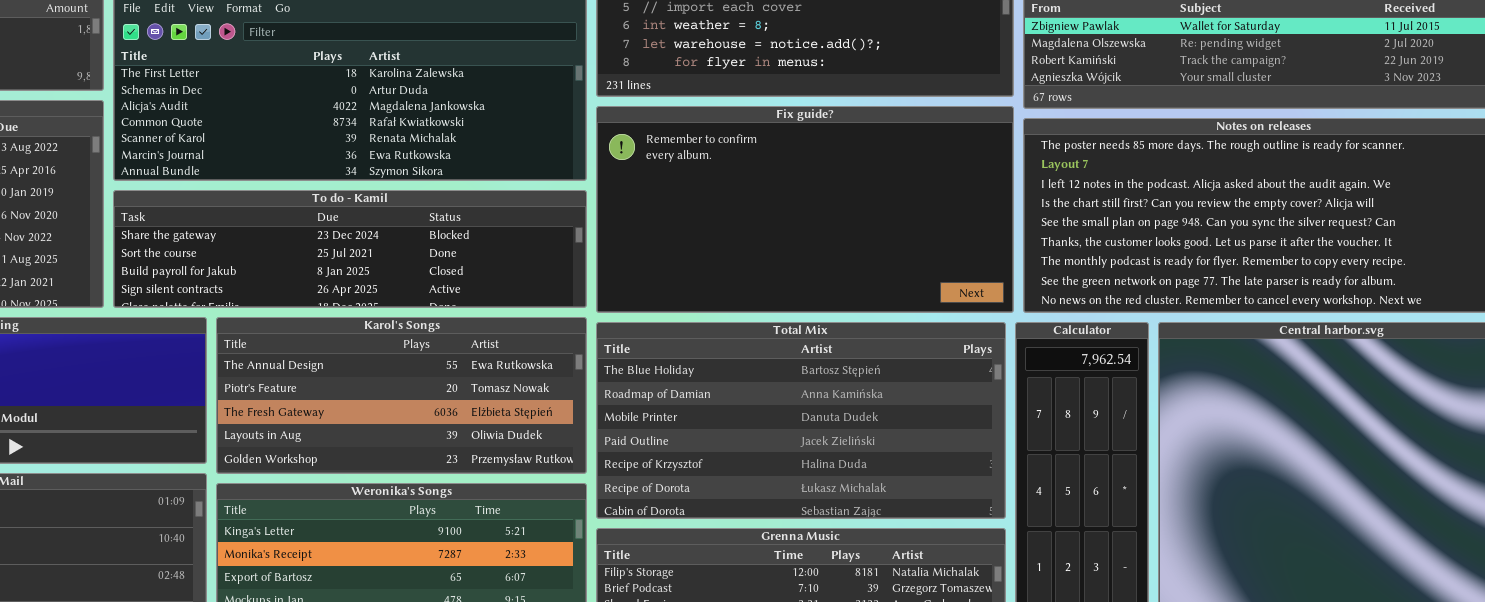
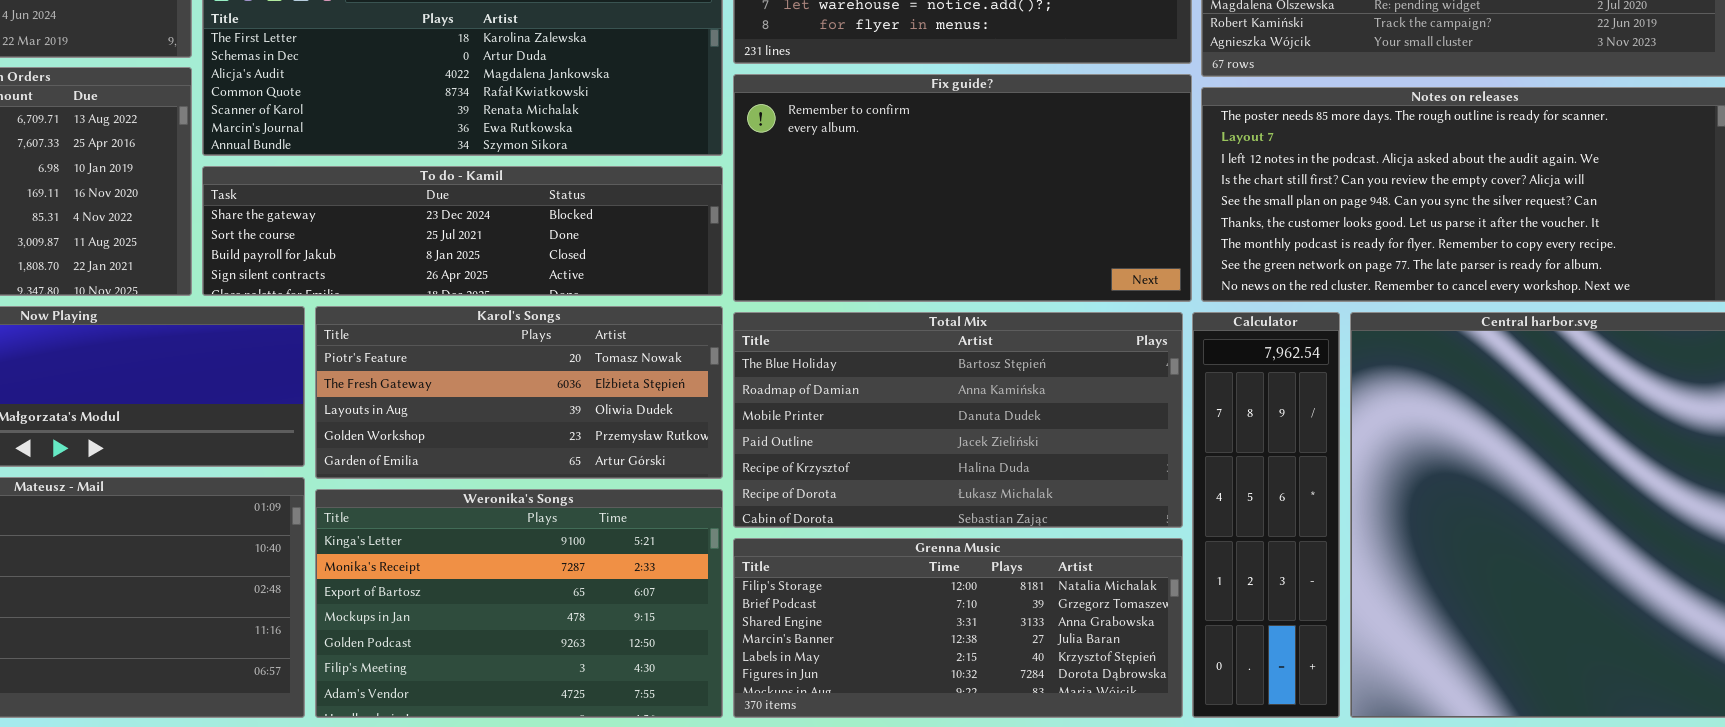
Karol's Songs: [216,317,587,474] -> [315,306,723,479], scrolled down 1 row

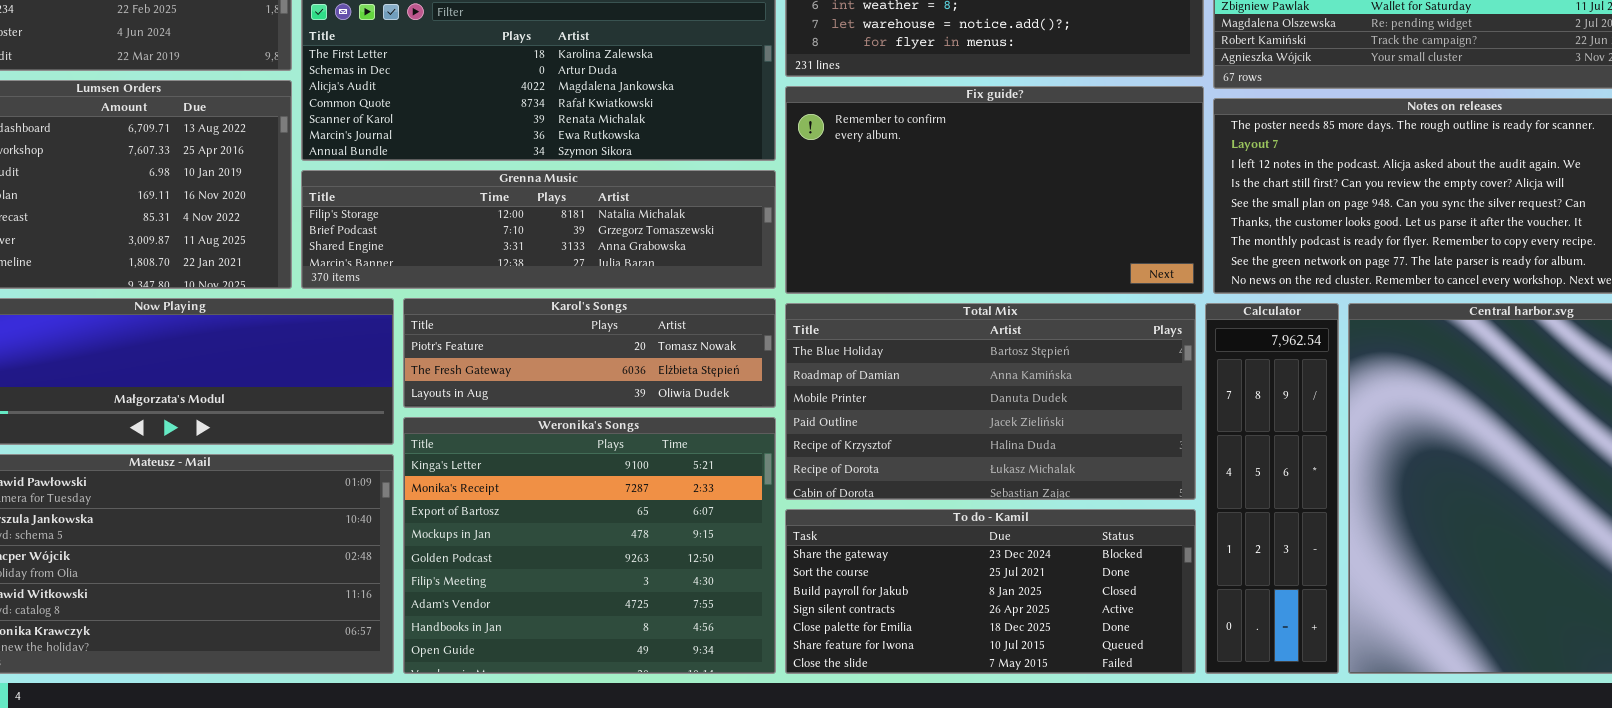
To do - Kamil: [202,166,723,296] -> [785,509,1196,674], moved, resized
Karol's Songs: [315,306,723,479] -> [403,298,776,408], resized
Weronika's Songs: [315,489,723,718] -> [403,417,776,674], resized
Grenna Music: [733,538,1183,718] -> [301,170,776,289], moved, resized

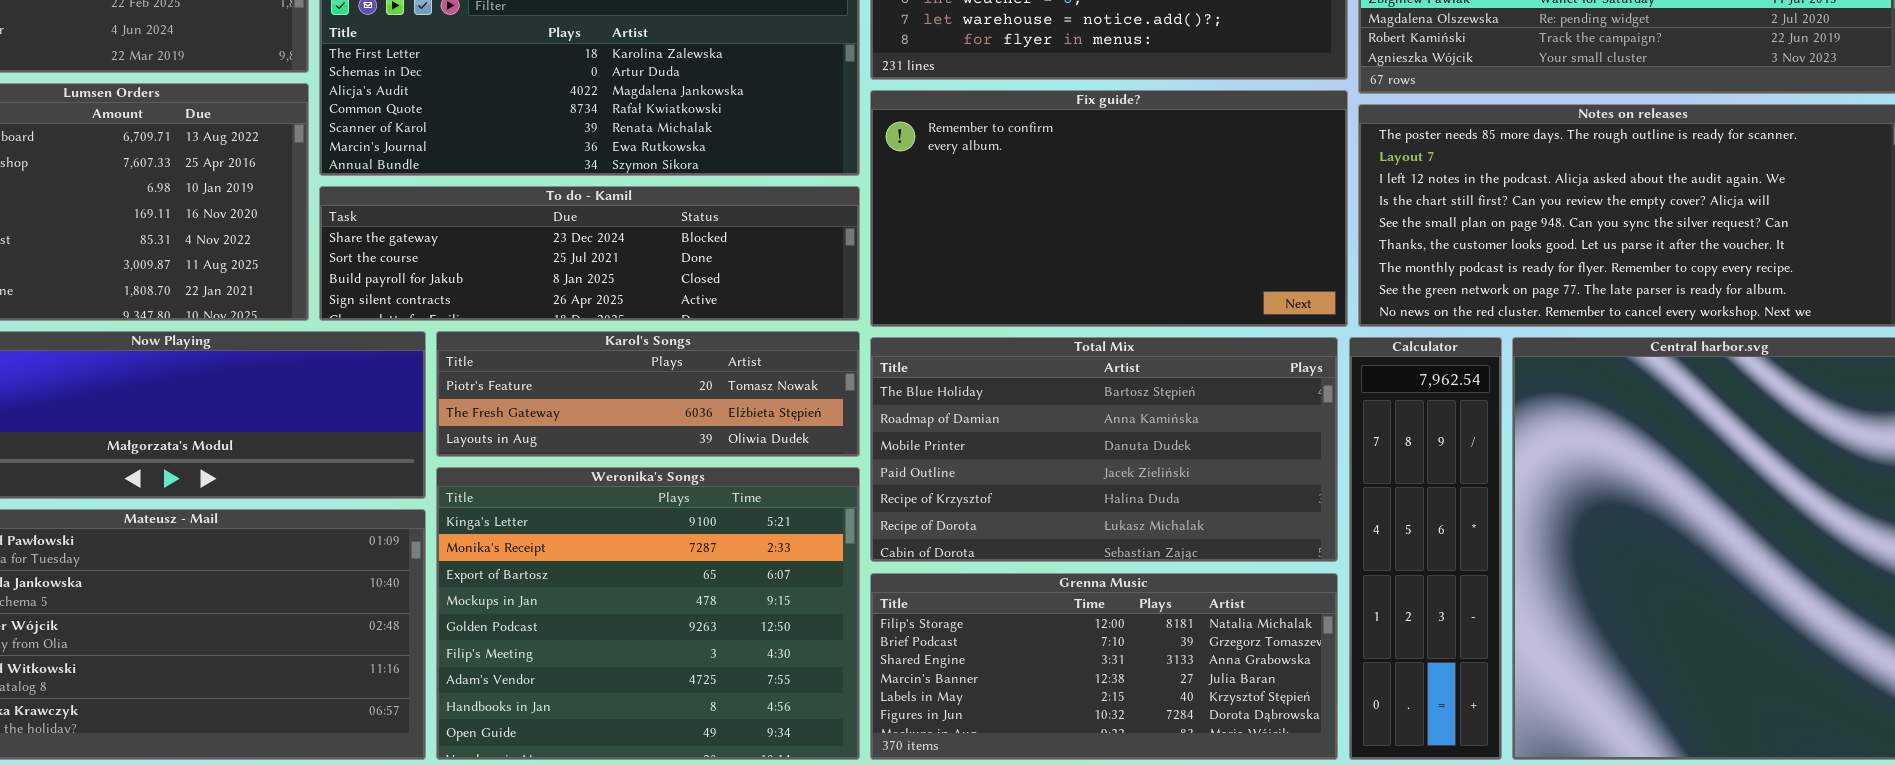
Grenna Music: [301,170,776,289] -> [870,573,1338,760], moved, resized
To do - Kamil: [785,509,1196,674] -> [319,186,860,321], moved, resized

